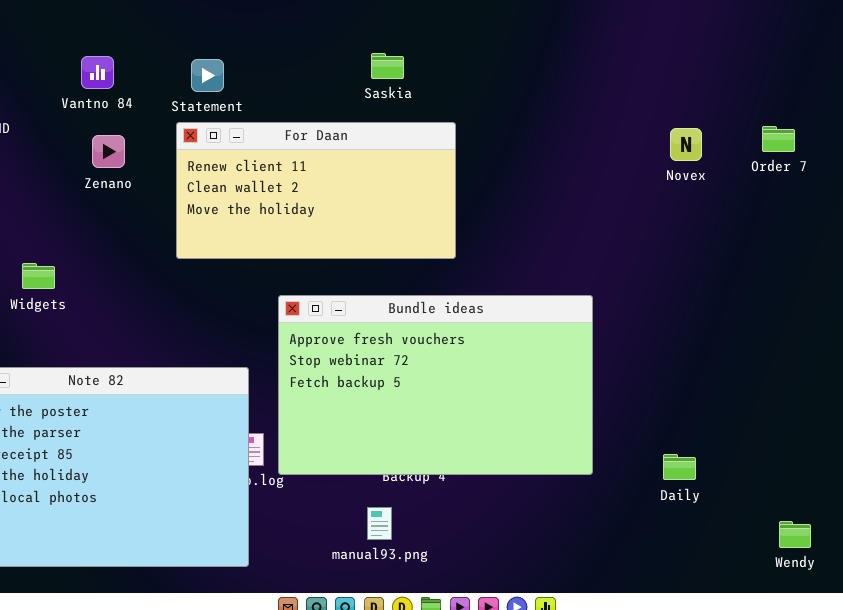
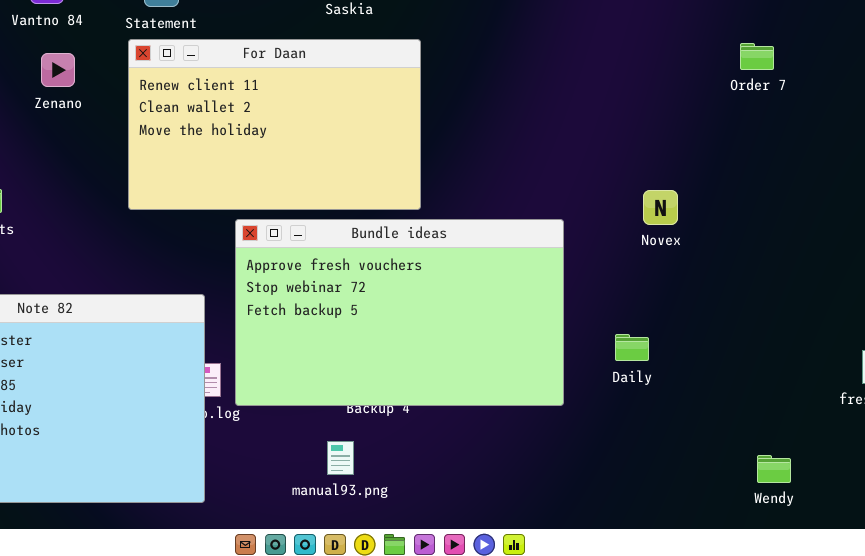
For Daan: [176,122,456,259] -> [128,39,421,210], resized
Novex: [670,128,702,161] -> [643,190,678,225], moved
Daily: [663,454,696,480] -> [615,334,649,361], moved

